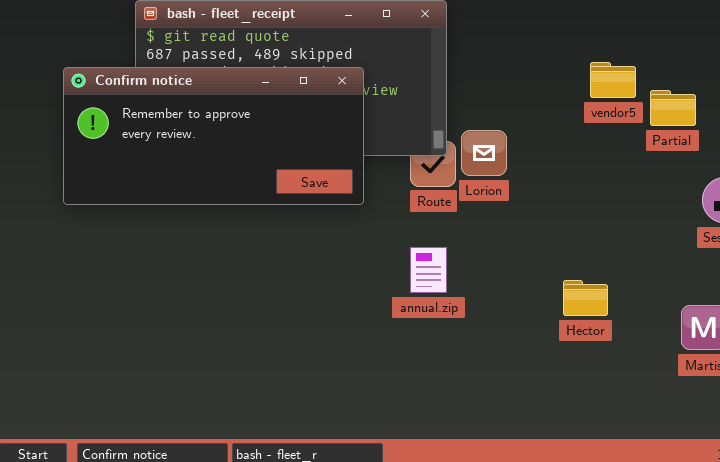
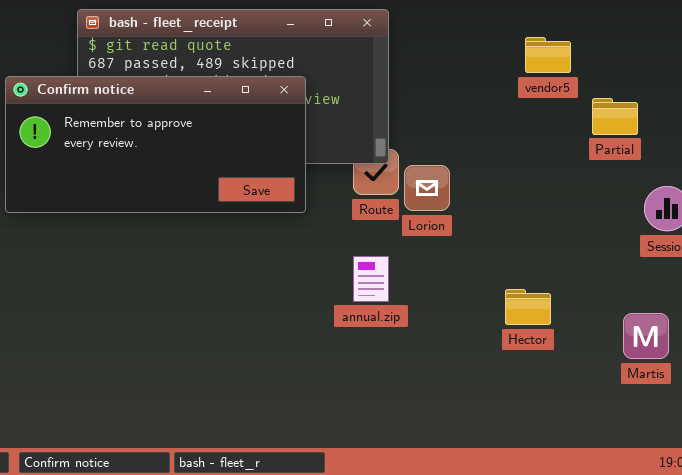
vendor5: [590,62,636,98] -> [525,37,571,73], moved
Lorion: [461,130,507,176] -> [404,165,450,211], moved

